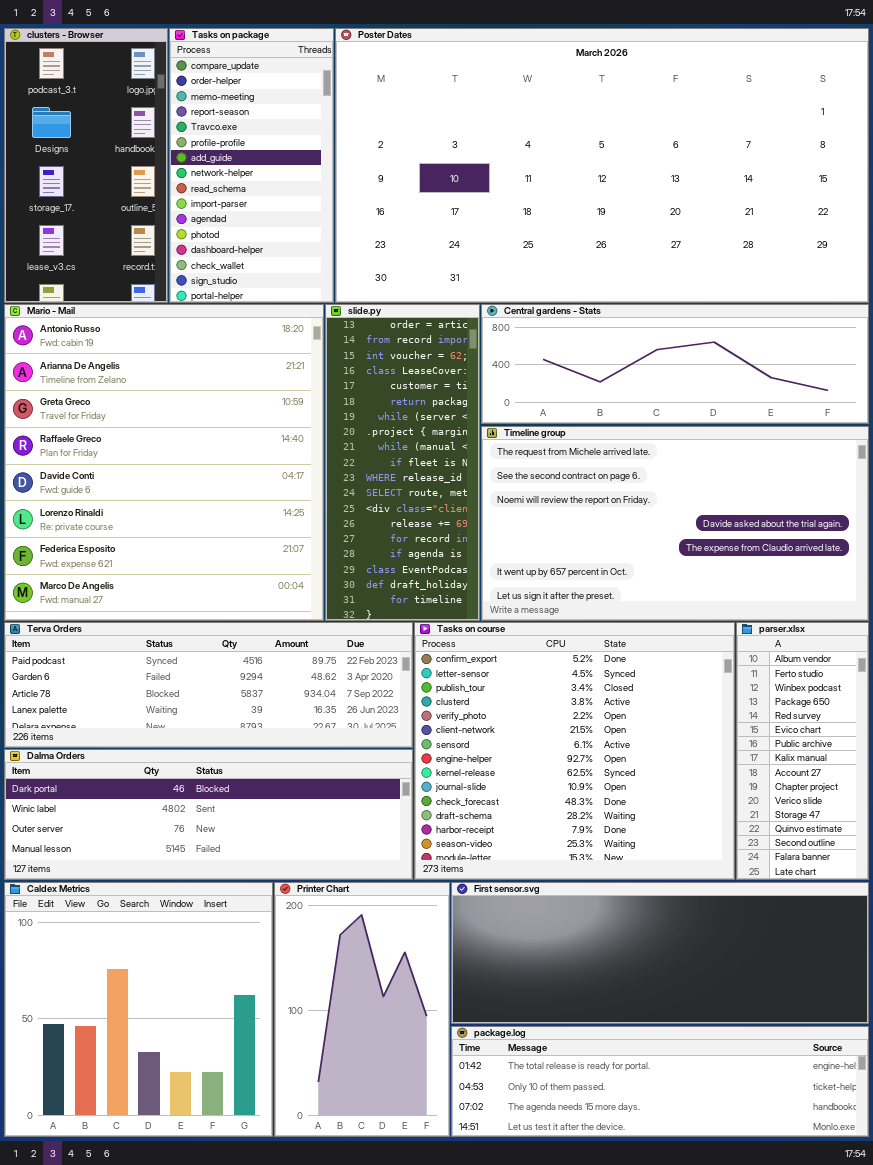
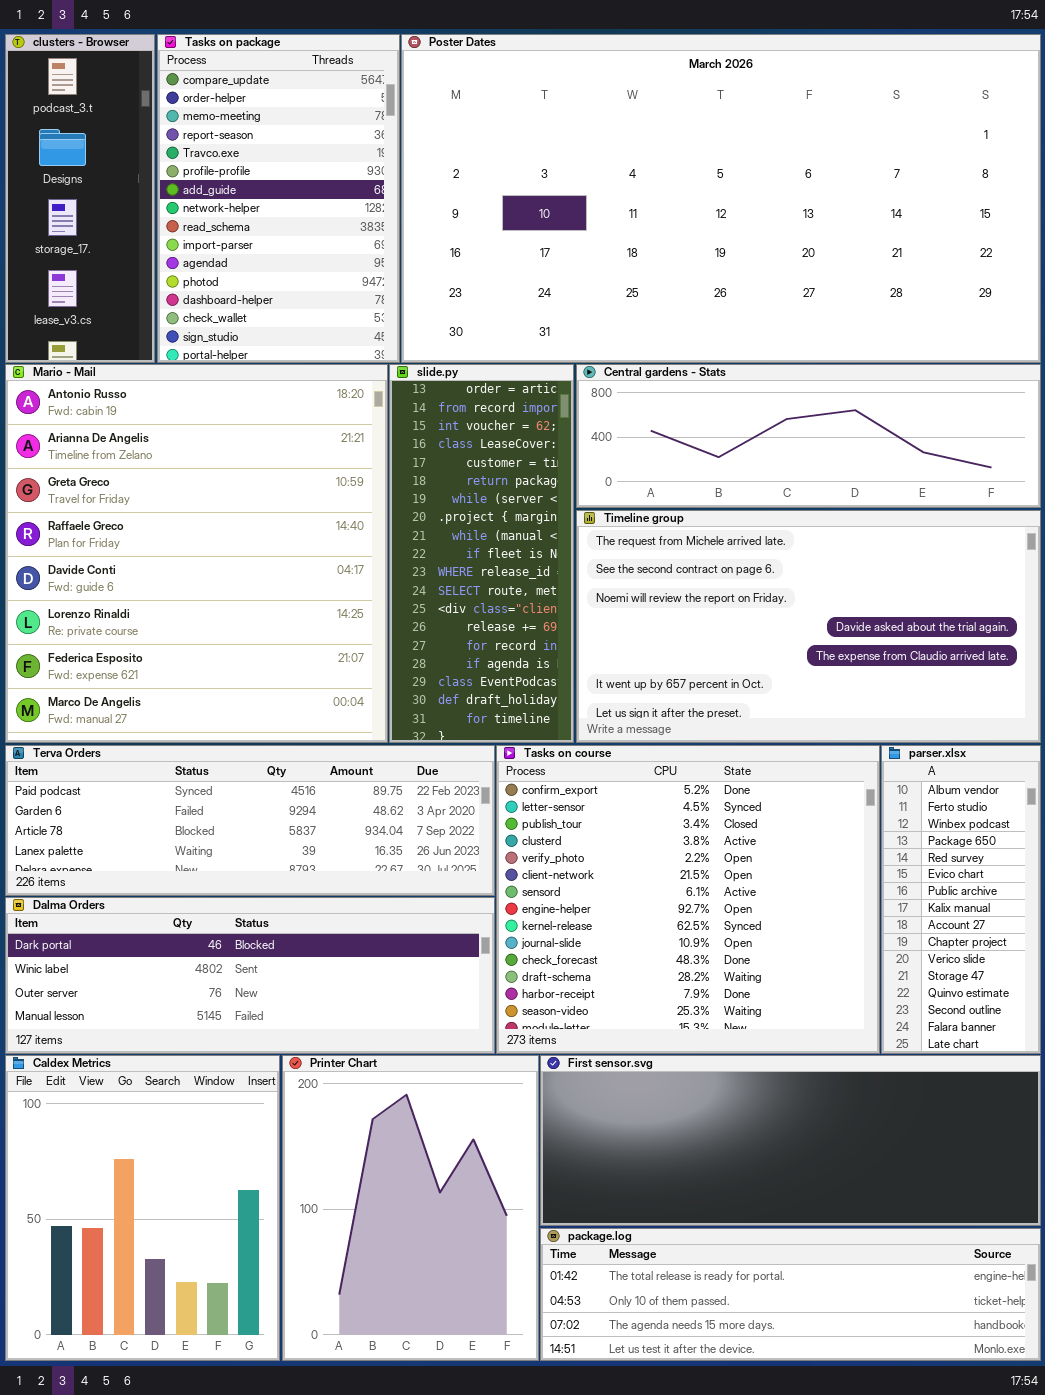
clusters - Browser: [4,28,168,303] -> [5,34,155,363], resized
Tasks on package: [169,28,334,303] -> [157,34,400,363], resized
Caldex Metrics: [4,882,273,1137] -> [5,1055,280,1361], resized
Printer Chart: [274,882,450,1137] -> [282,1055,539,1361], resized

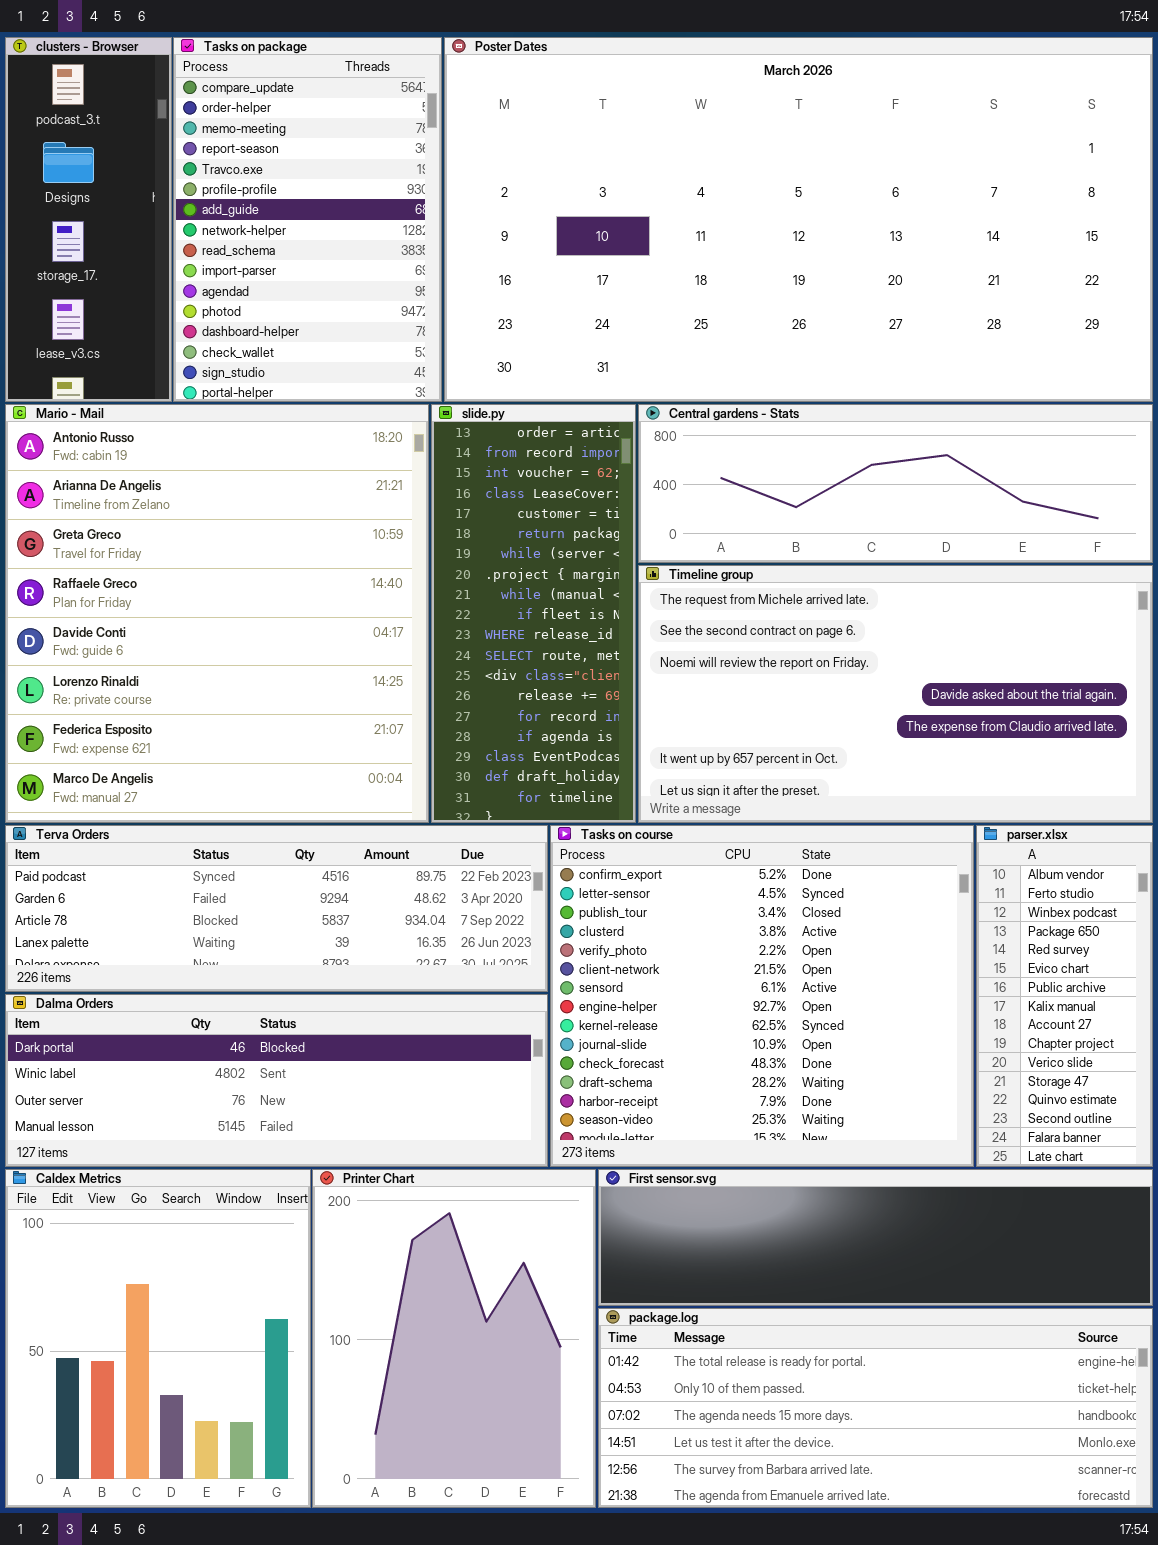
First sensor.svg: [540,1055,1041,1226] -> [598,1169,1153,1306], resized
package.log: [540,1228,1041,1361] -> [598,1308,1153,1508], resized

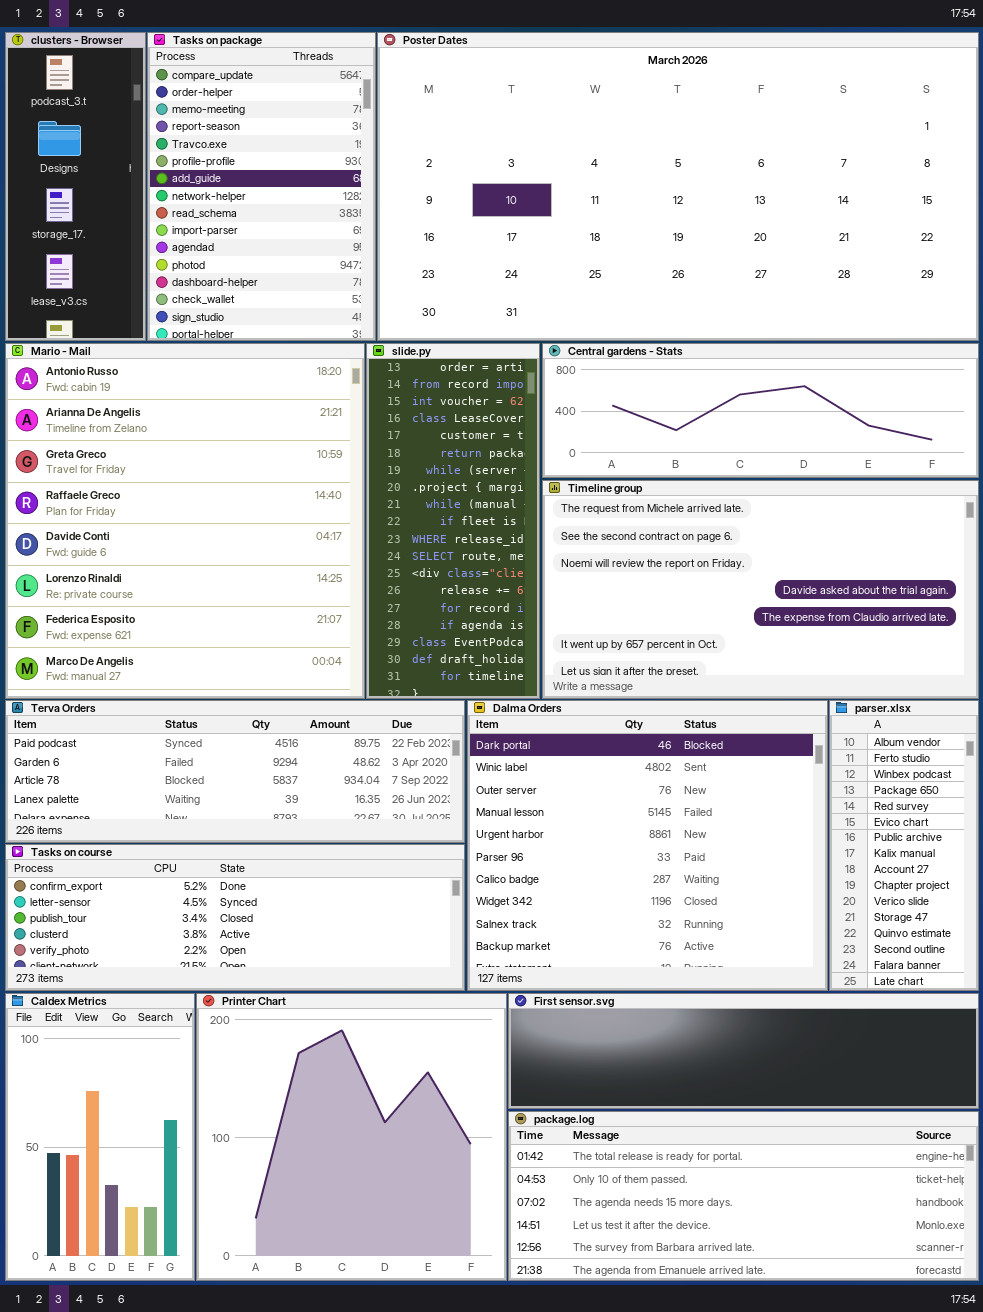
Tasks on course: [550,825,974,1167] -> [5,844,465,991], moved, resized
Dalma Orders: [5,994,548,1167] -> [467,700,828,991], moved, resized
Caldex Metrics: [5,1169,311,1508] -> [5,993,195,1281], resized
Printer Chart: [312,1169,596,1508] -> [196,993,507,1281], resized

